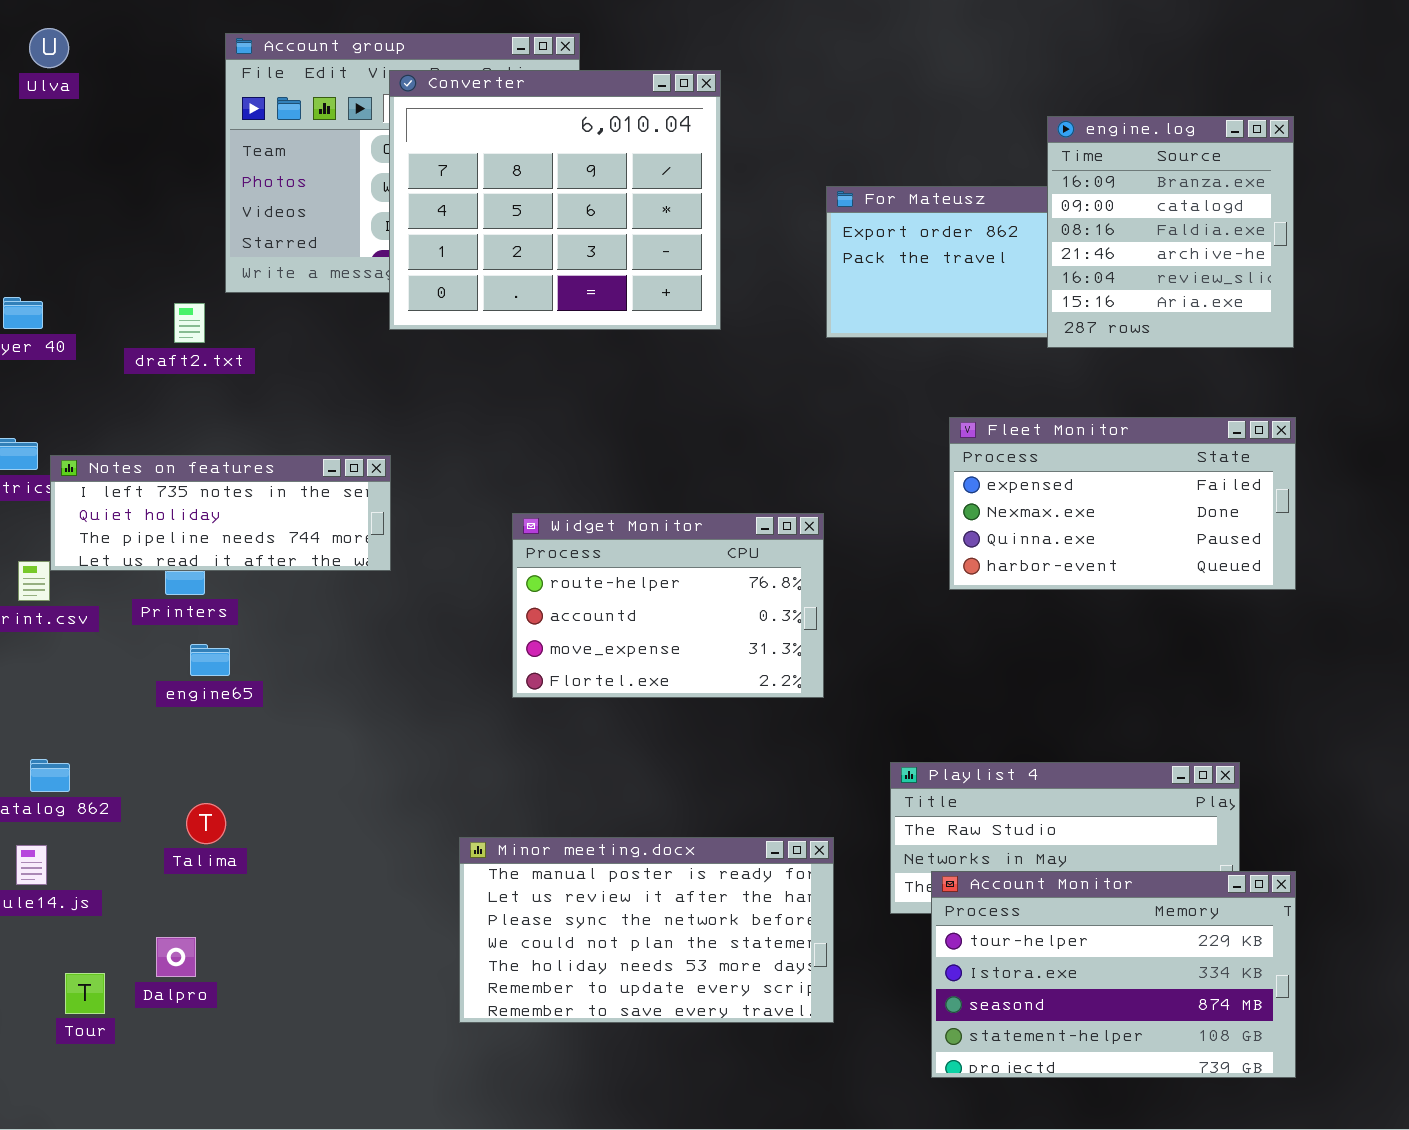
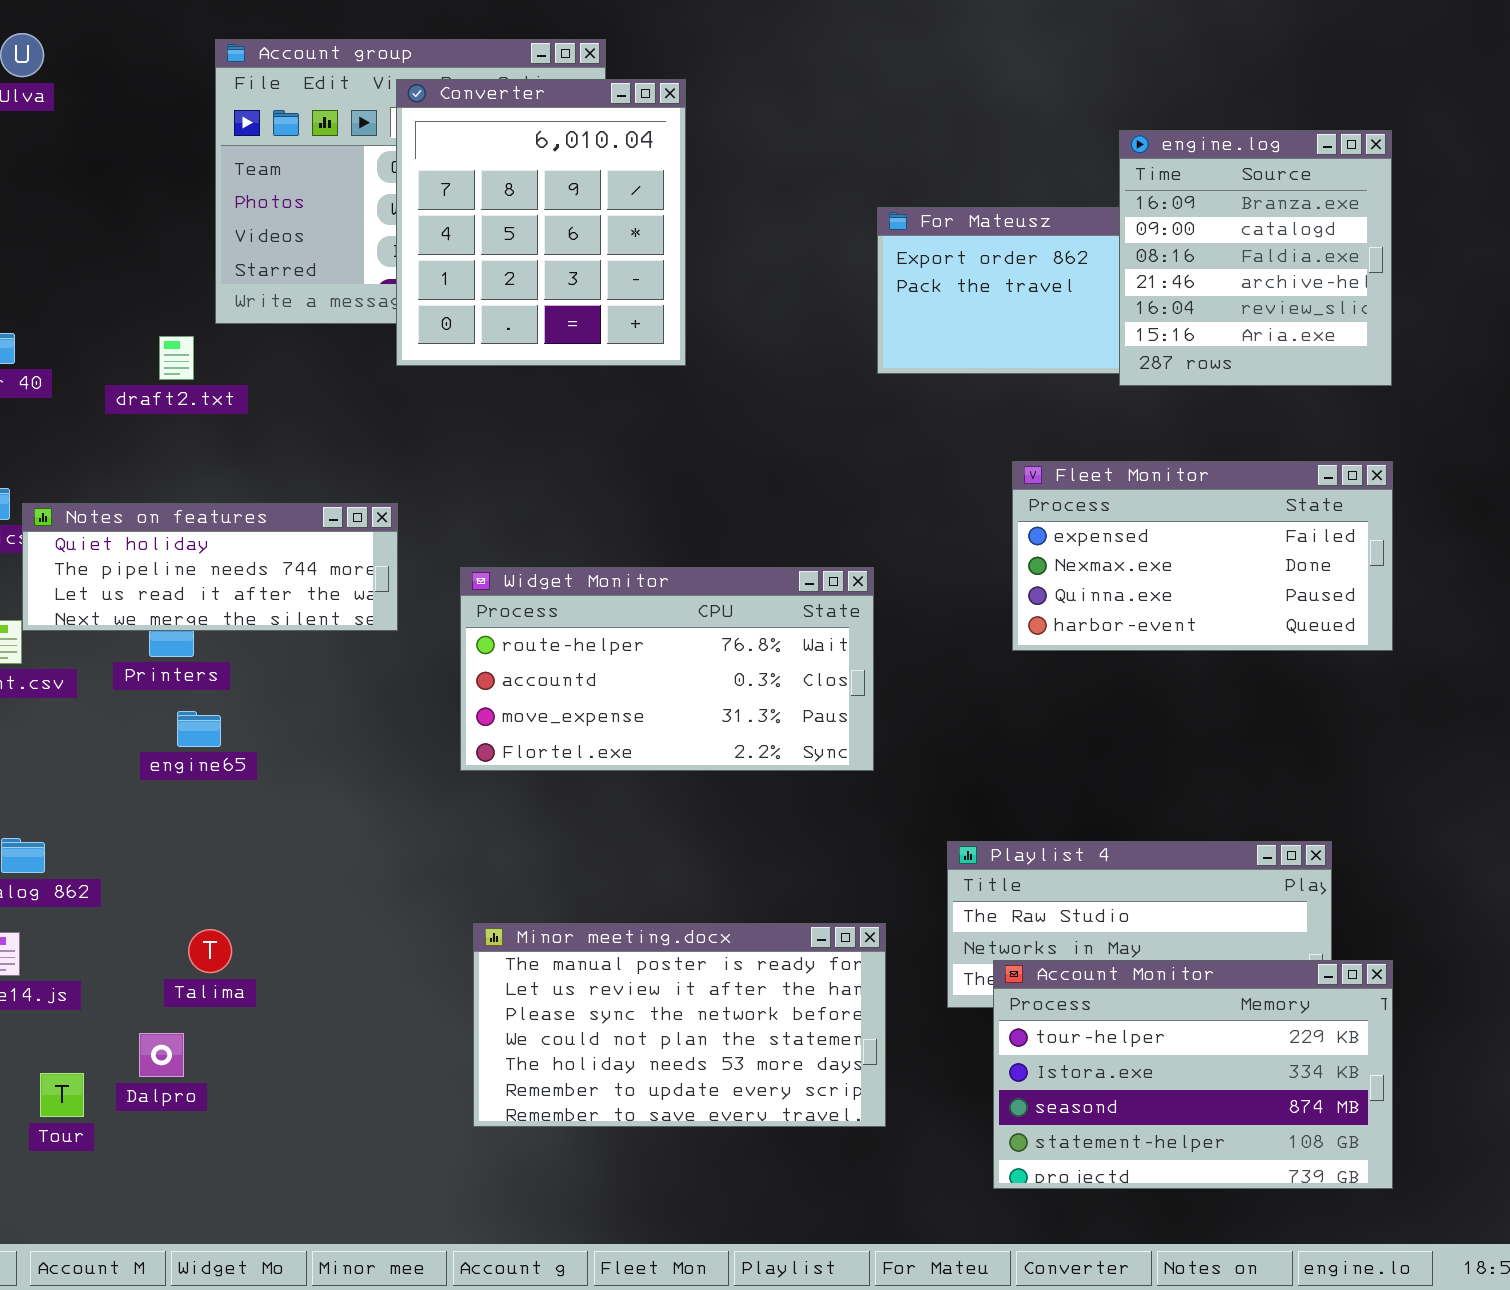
Converter: [389,70,721,330] -> [396,79,686,366], resized
Notes on features: [50,455,391,571] -> [22,503,398,631], scrolled down 1 row
Widget Monitor: [512,513,824,698] -> [460,567,874,771], resized
Talima: [186,803,226,844] -> [188,929,232,973], moved

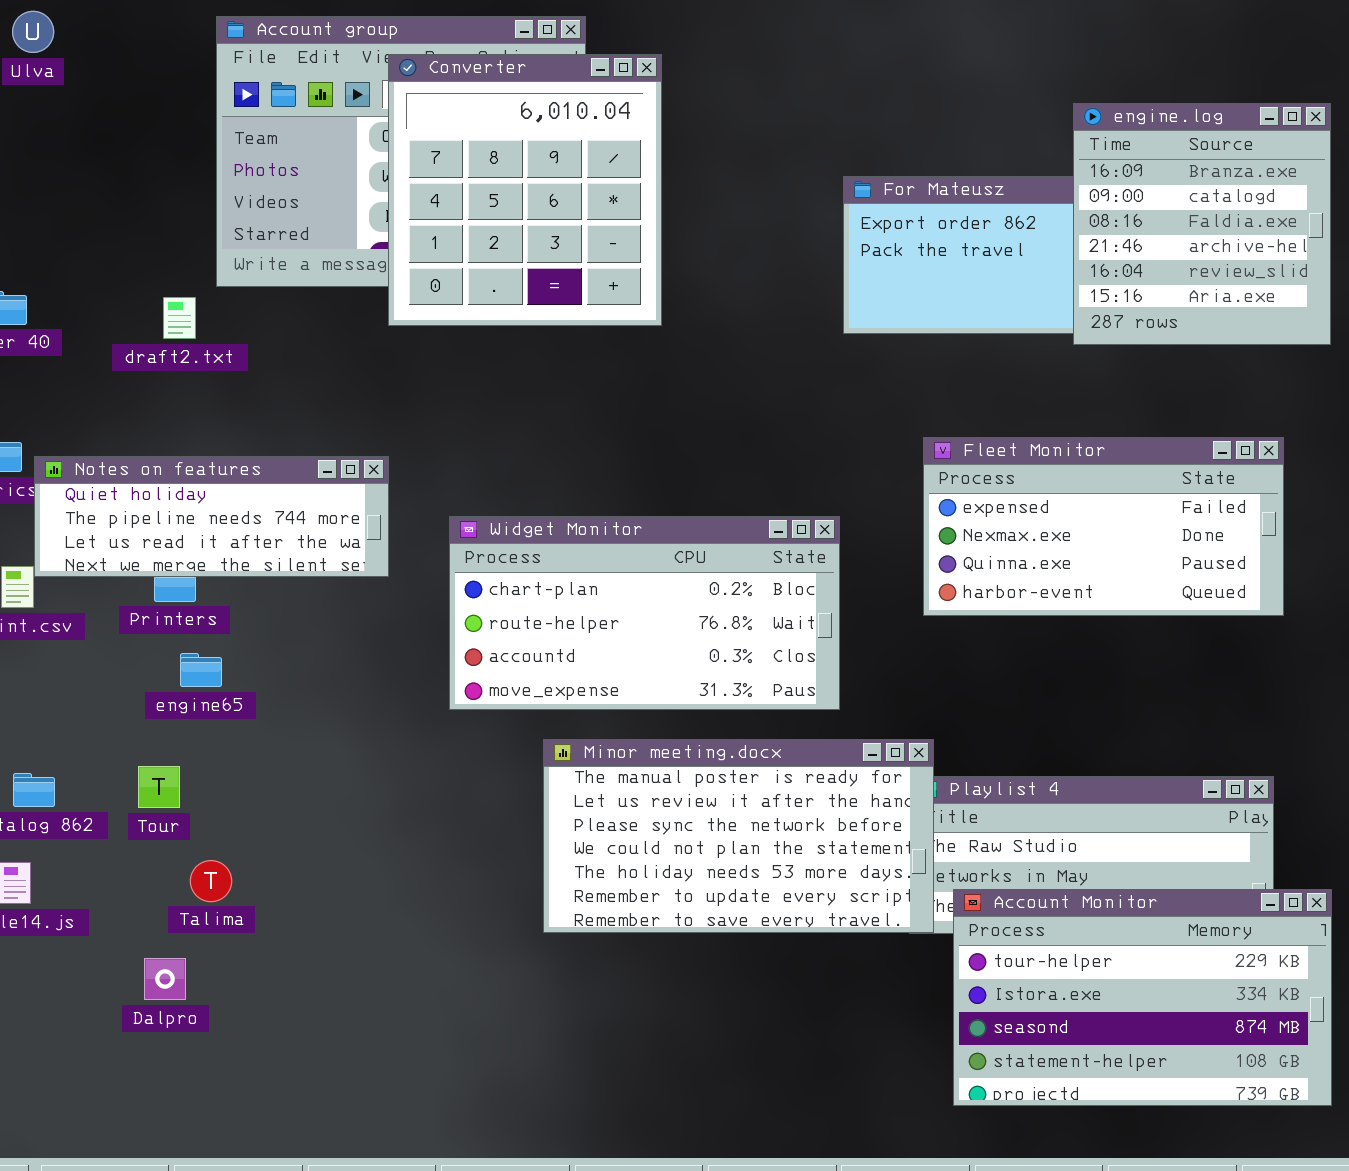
Fleet Monitor: [1012,461,1393,651] -> [923,437,1284,616], moved
Widget Monitor: [460,567,874,771] -> [449,516,840,710], scrolled up 1 row
Minor meeting.docx: [473,923,886,1127] -> [543,739,934,933], moved
Tour: [40,1073,84,1117] -> [138,766,180,808], moved

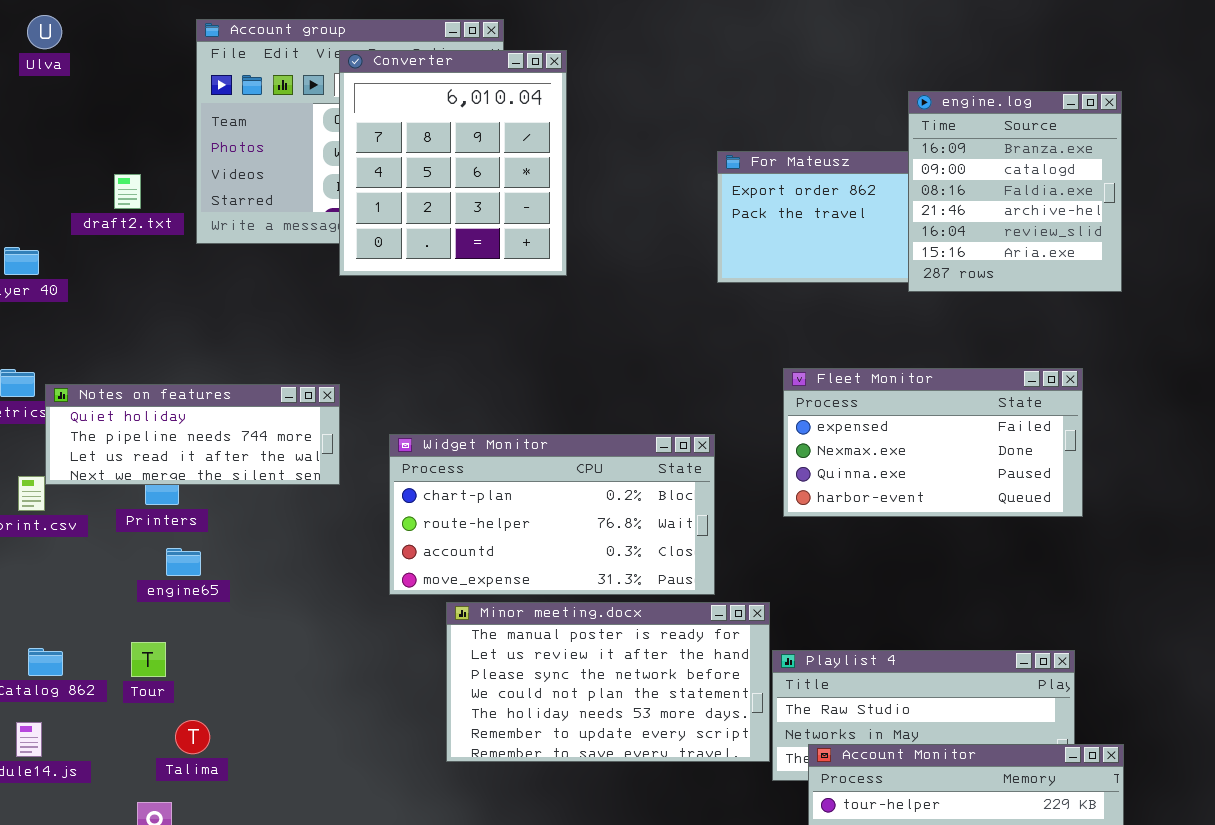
draft2.txt: [163,297,196,339] -> [114,174,141,209], moved
Minor meeting.docx: [543,739,934,933] -> [446,602,770,762], moved

